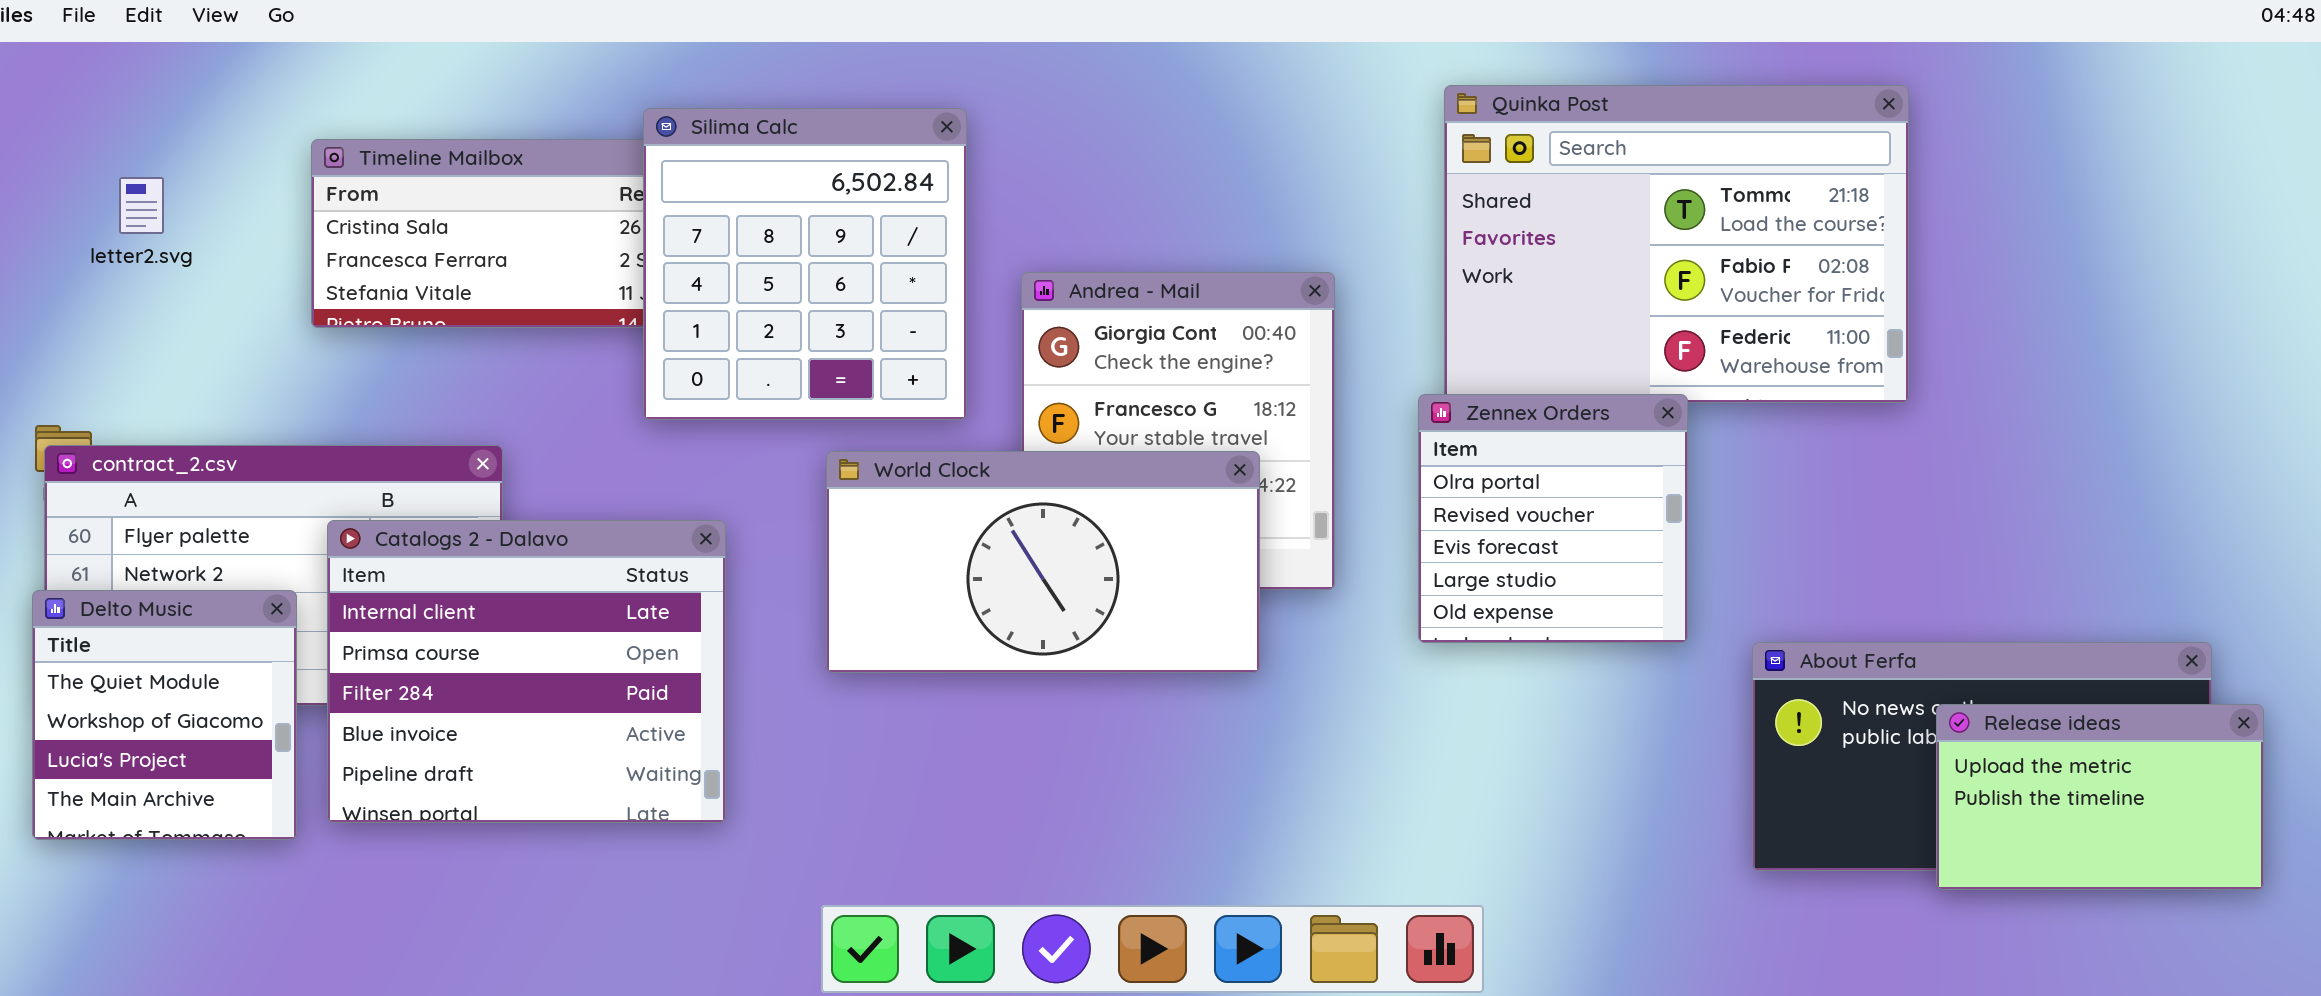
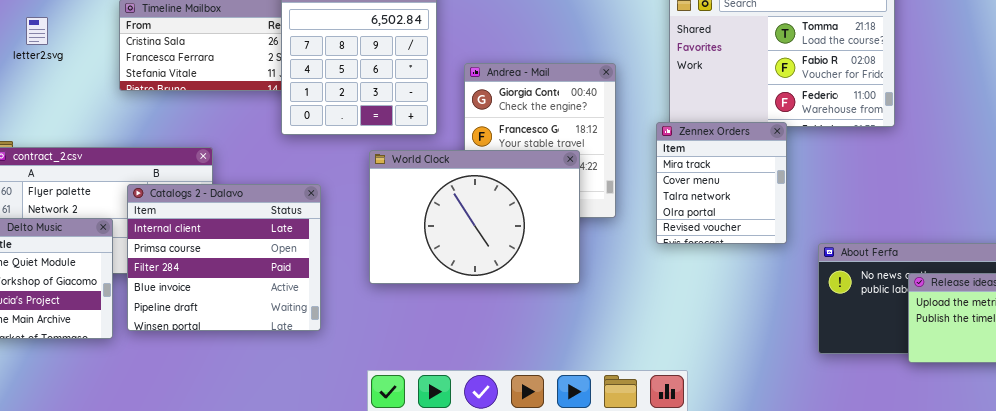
Zennex Orders: [1418,394,1688,643] -> [656,122,787,244], scrolled up 3 rows
World Clock: [826,451,1260,673] -> [369,150,580,284], resized

